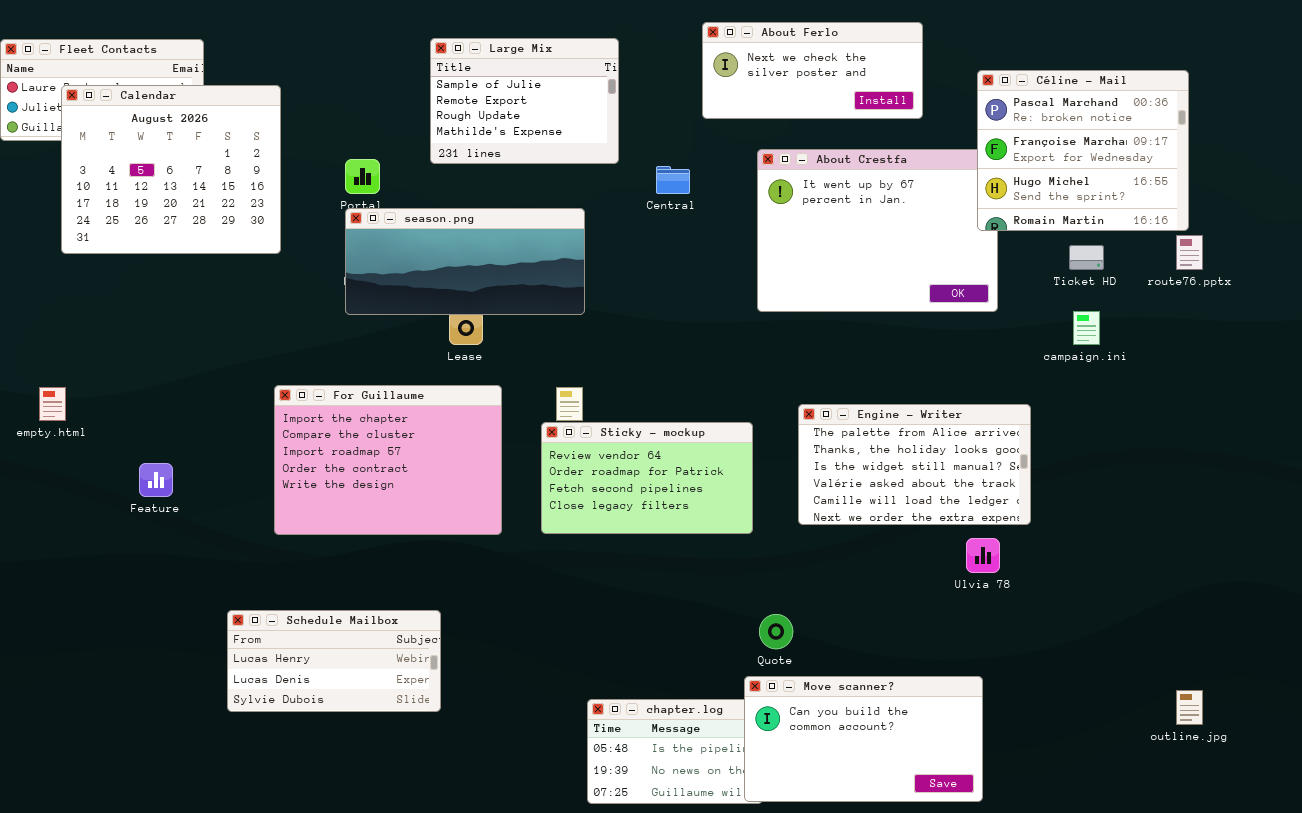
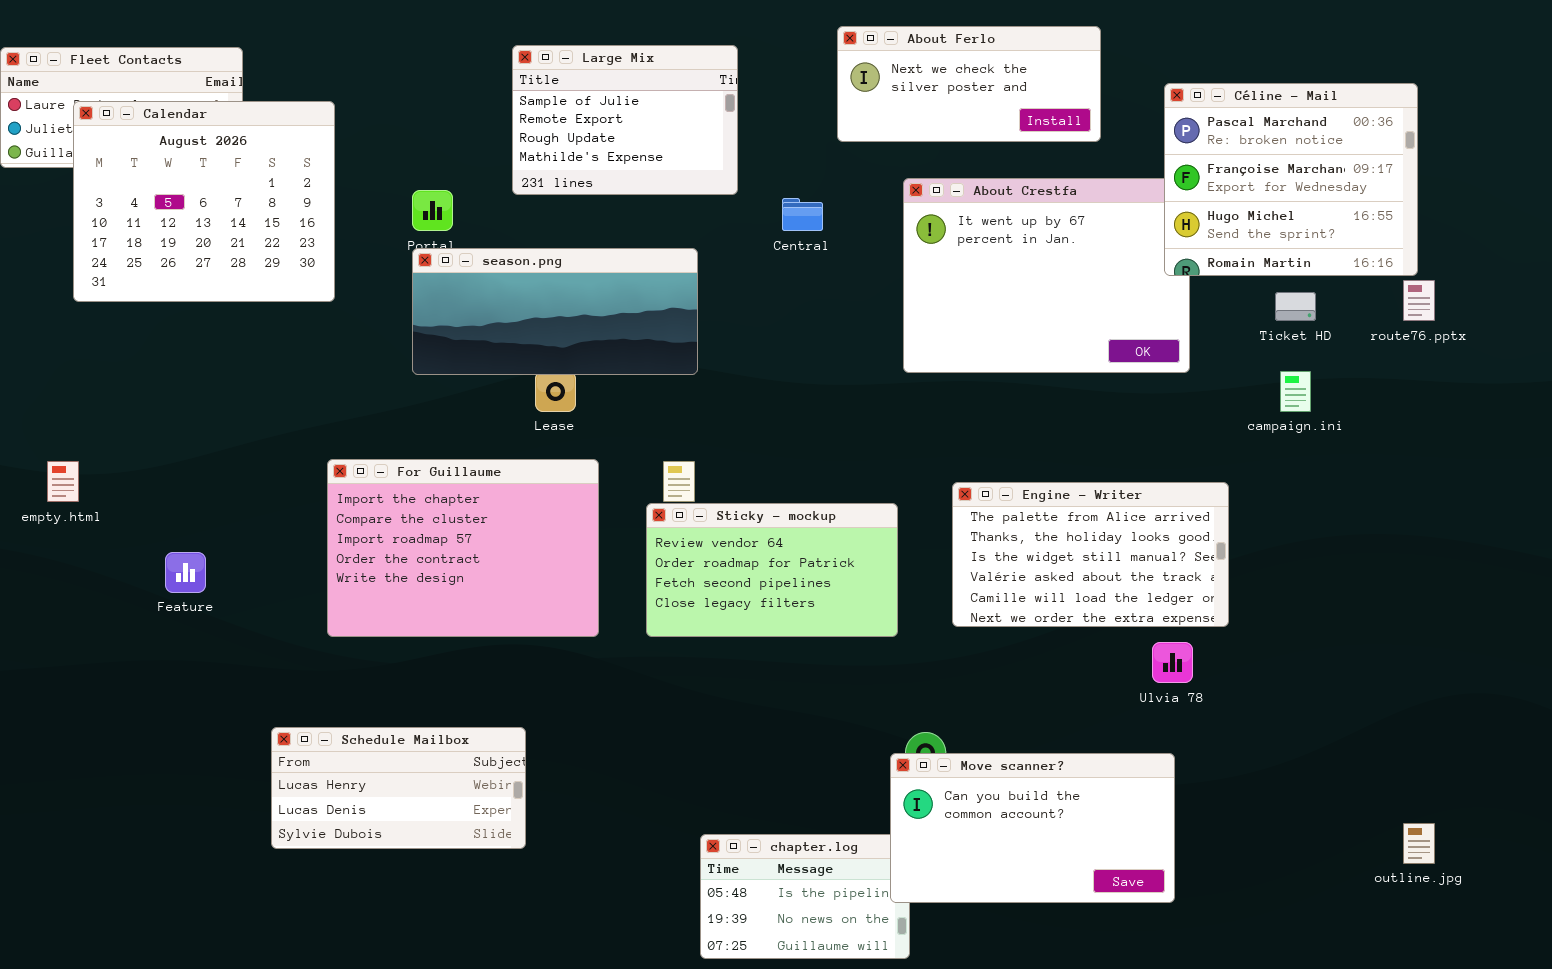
Move scanner?: [744,676,983,802] -> [890,753,1175,903], moved

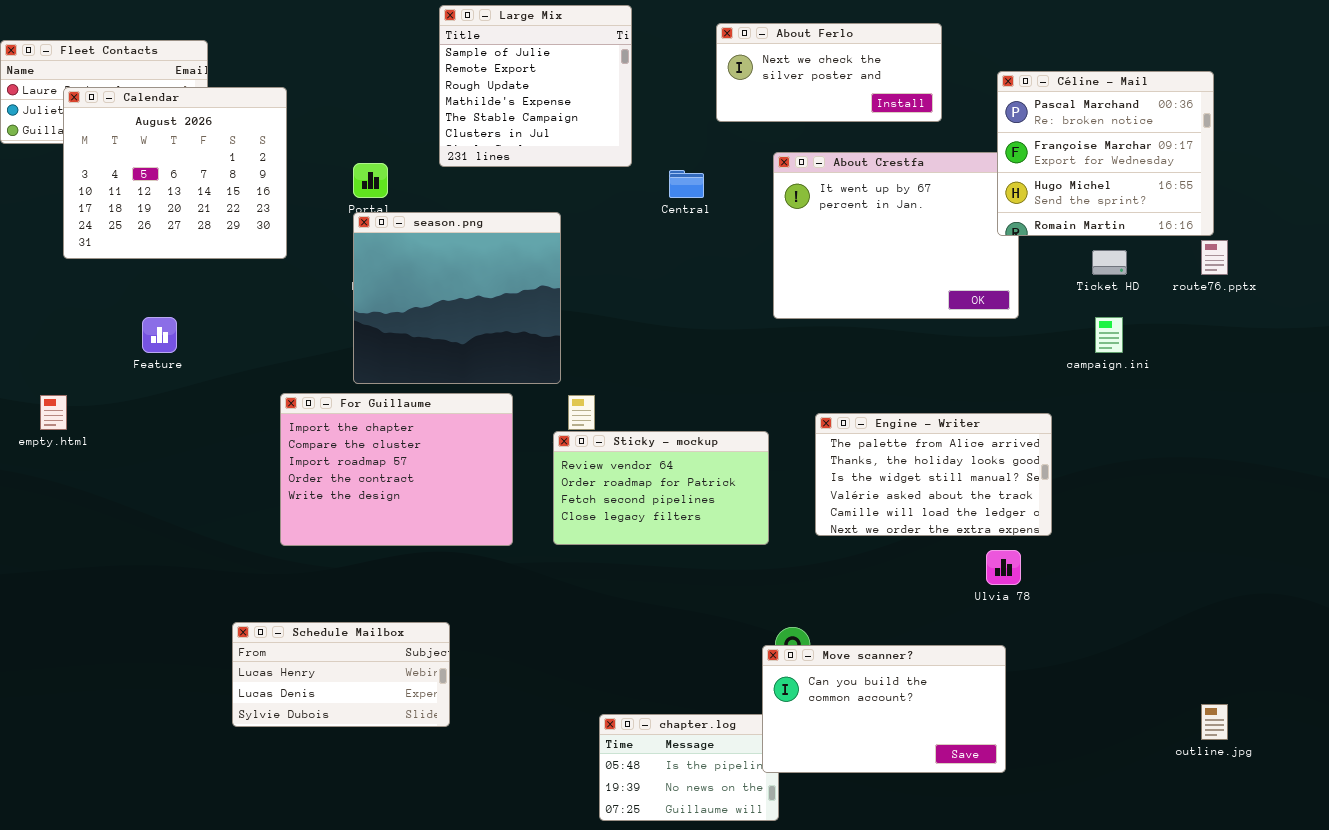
Large Mix: [512,45,738,195] -> [439,5,632,167], resized
season.png: [412,248,698,375] -> [353,212,561,384], resized
Feature: [165,552,206,593] -> [142,317,177,353], moved

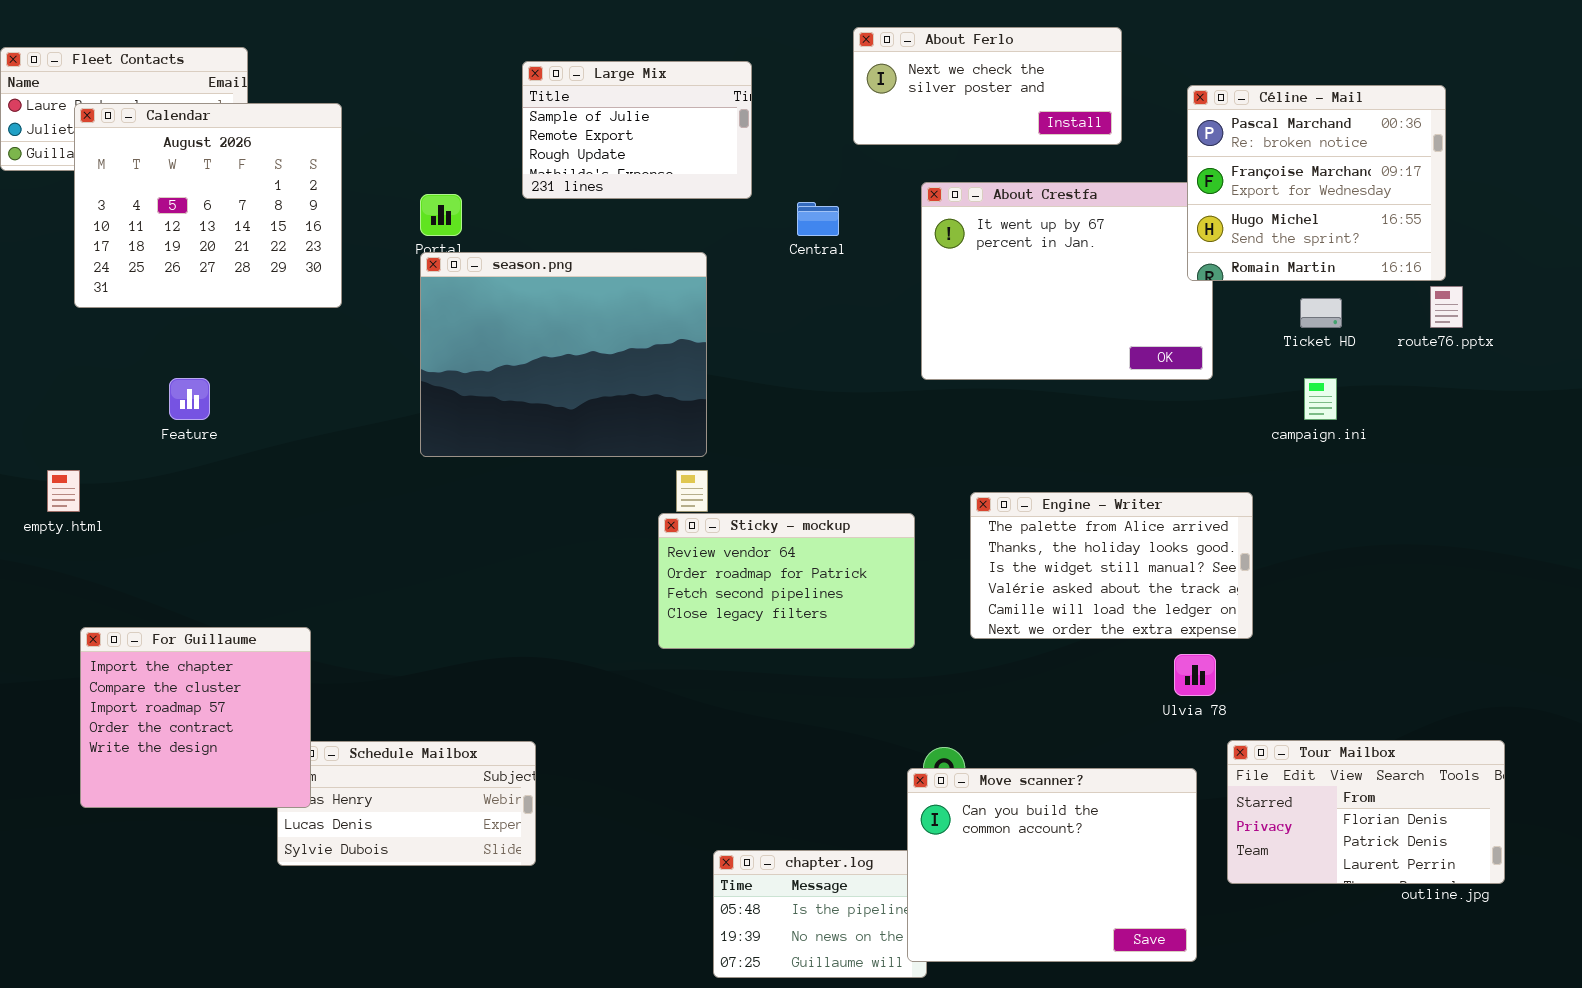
Large Mix: [439,5,632,167] -> [522,61,752,199], resized
season.png: [353,212,561,384] -> [420,252,707,457], resized
For Guillaume: [280,393,513,546] -> [80,627,311,808], moved, resized
Tour Mailbox: none -> [1227,740,1505,884], opened
Move scanner?: [762,645,1006,773] -> [907,768,1197,962], resized

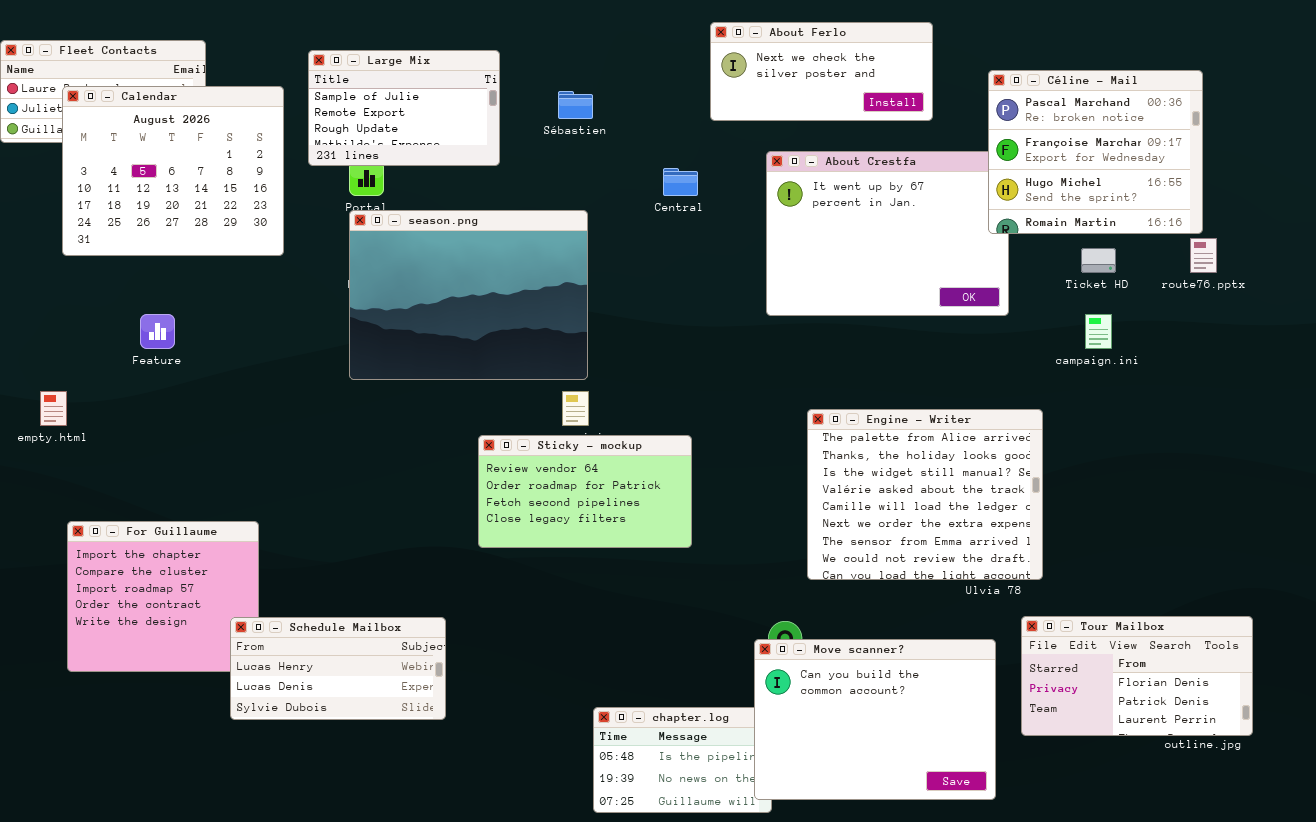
Large Mix: [522,61,752,199] -> [308,50,500,166], moved
Engine - Writer: [970,492,1253,639] -> [807,409,1043,580], resized
Sticky - mockup: [658,513,915,649] -> [478,435,692,548], moved
Schedule Mailbox: [277,741,536,866] -> [230,617,446,720], raised

